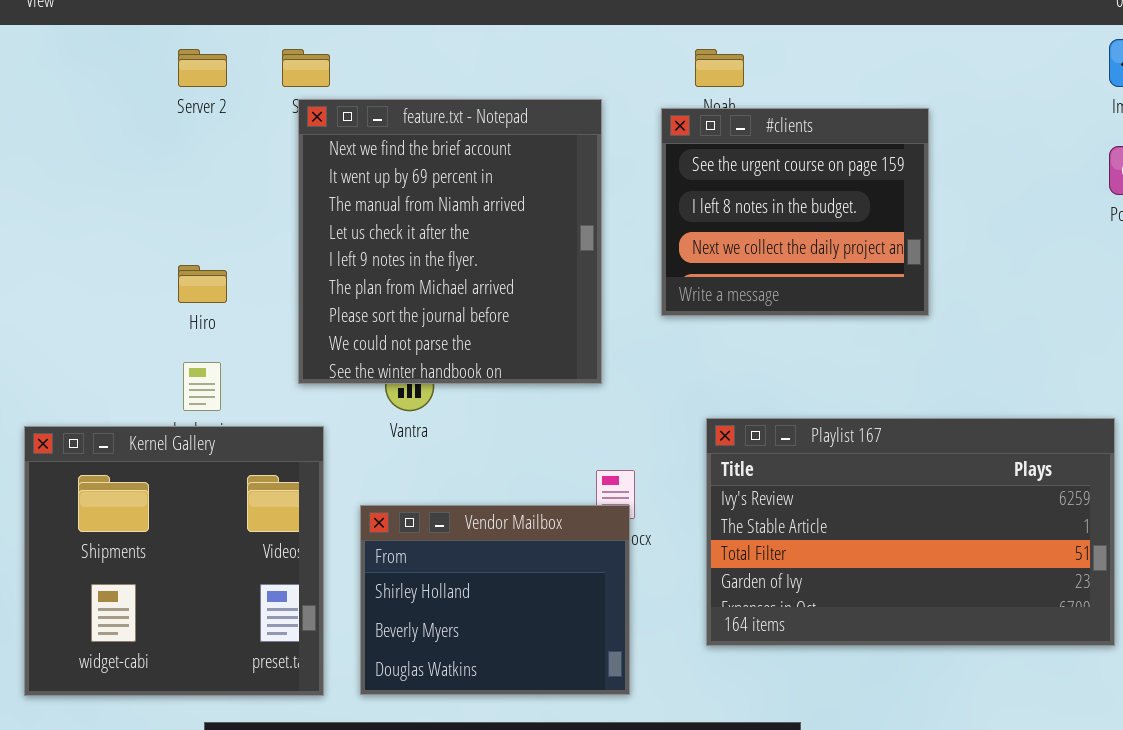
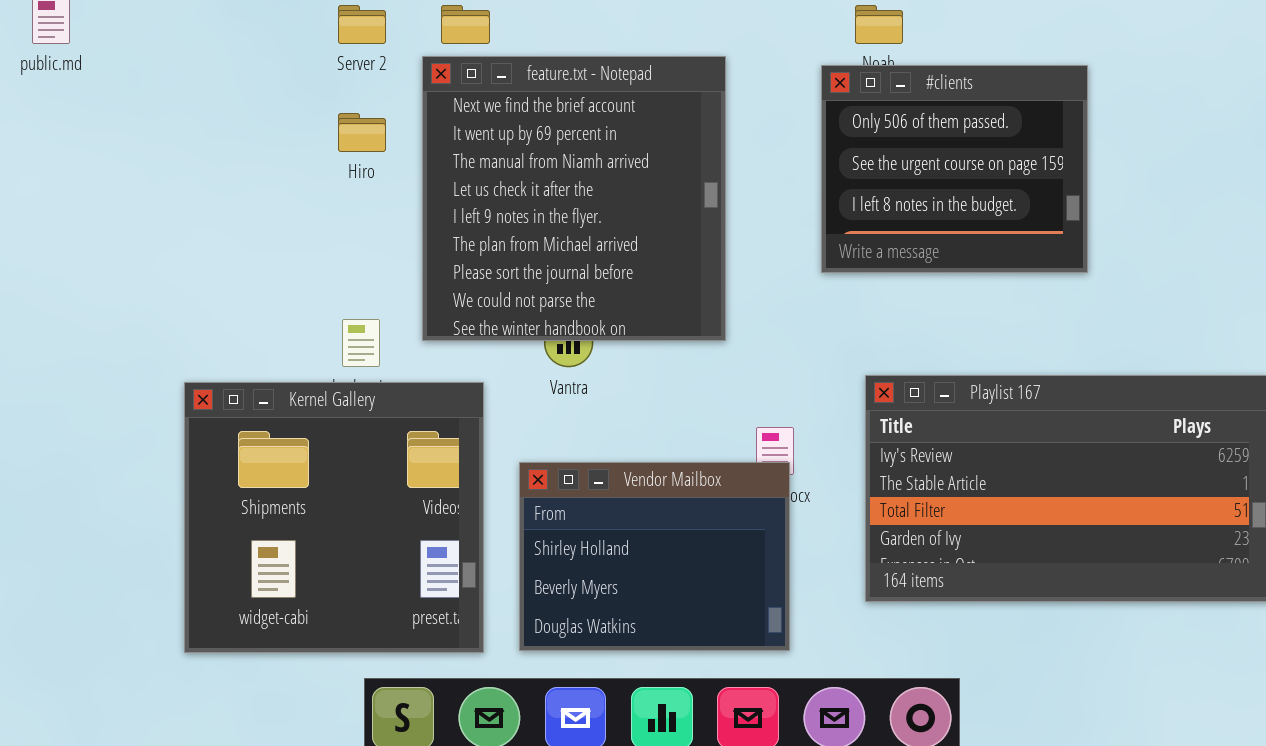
feature.txt - Notepad: [298,99,602,384] -> [422,56,726,341], moved
#clients: [661,108,929,316] -> [821,65,1088,273], scrolled up 1 row
Hiro: [178,265,227,303] -> [338,113,386,152], moved

